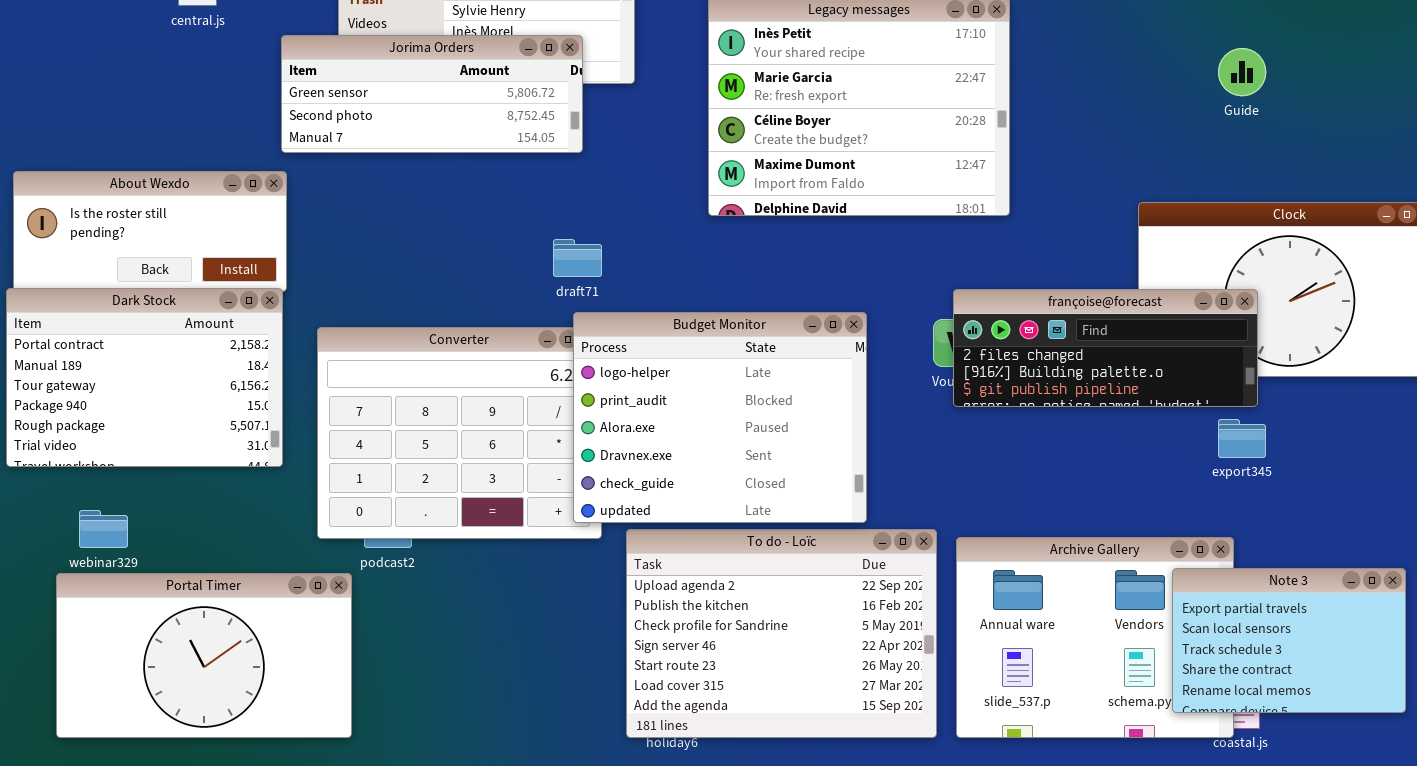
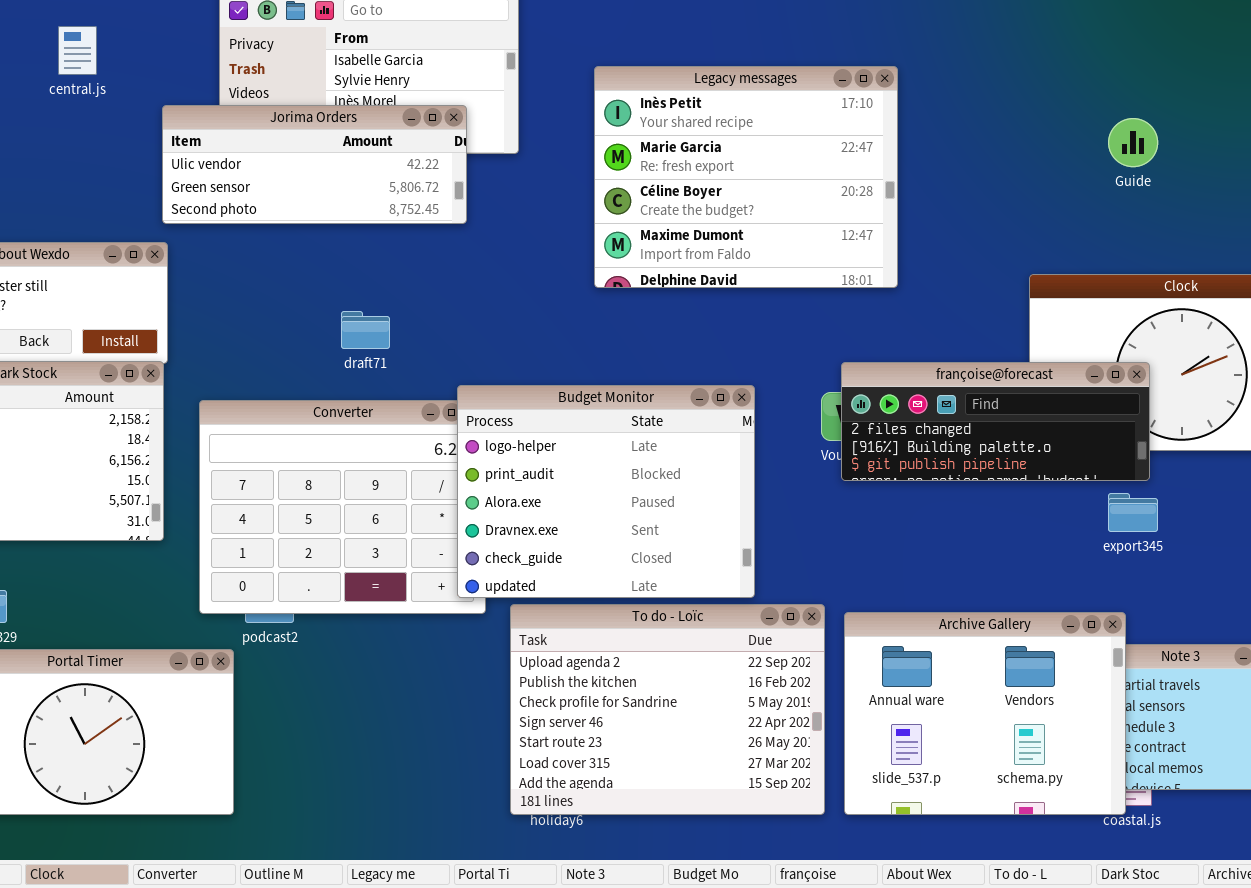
Jorima Orders: [281,35,583,153] -> [162,105,467,224], scrolled up 1 row
draft71: [553,239,602,277] -> [341,311,390,349], moved
Archive Gallery: [956,537,1234,738] -> [844,612,1126,815], raised

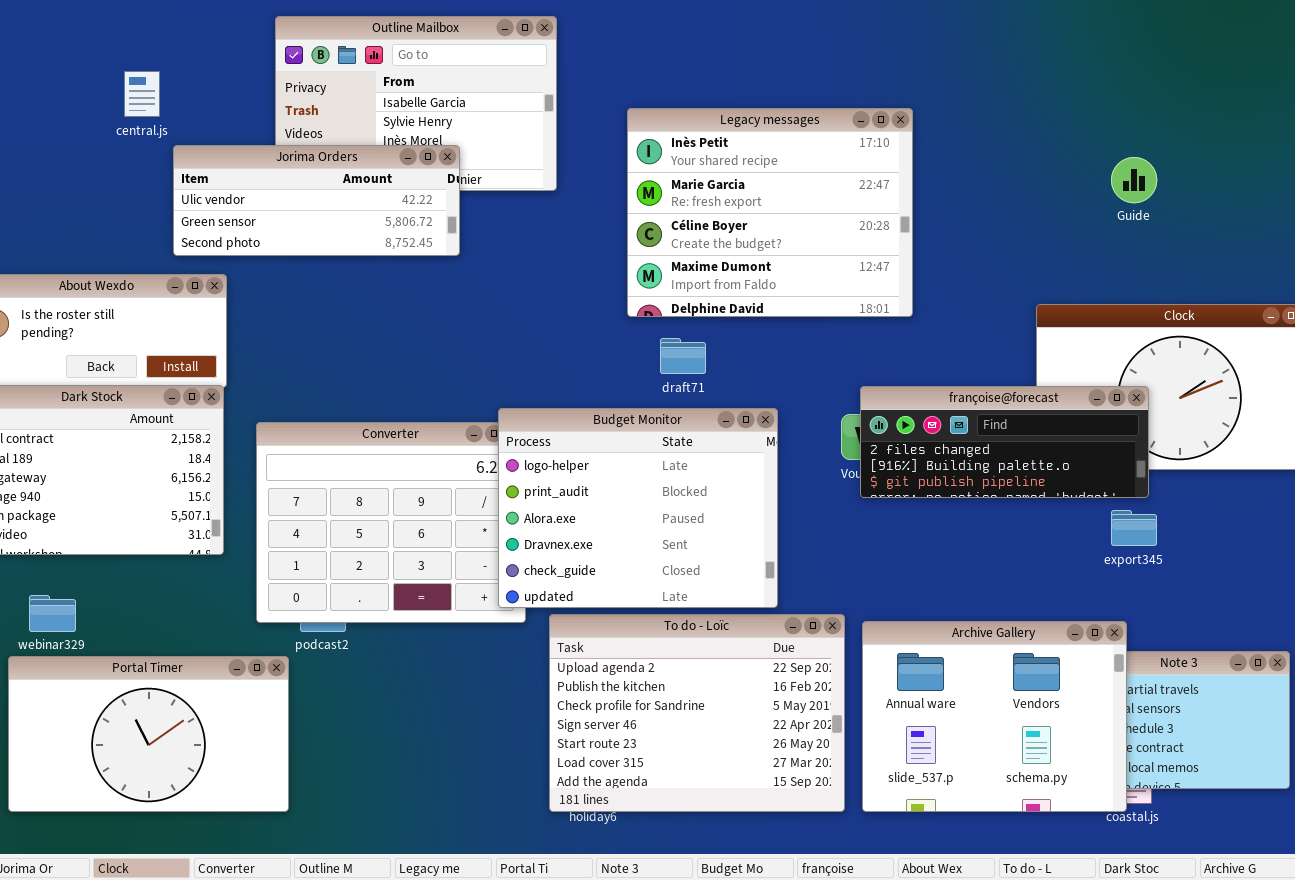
Jorima Orders: [162,105,467,224] -> [173,145,460,256], moved
draft71: [341,311,390,349] -> [660,338,706,374], moved

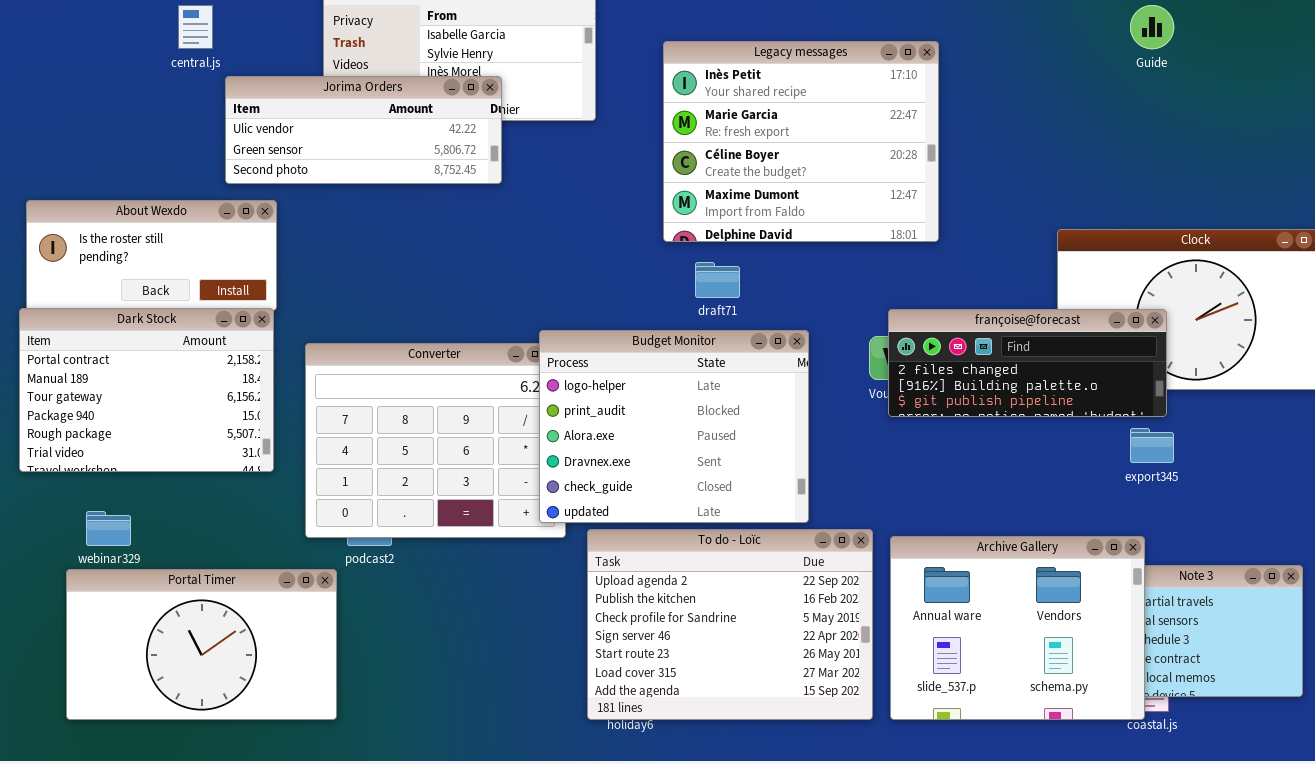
Guide: [1111,157,1157,203] -> [1130,5,1174,49], moved

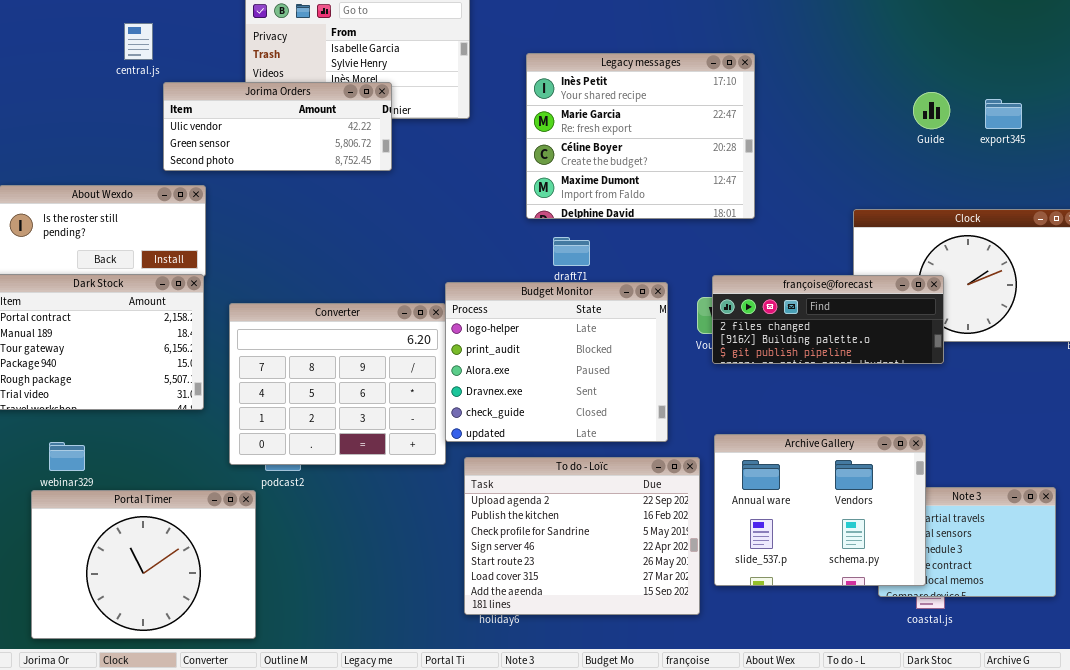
Guide: [1130,5,1174,49] -> [913,92,950,129], moved
Budget Monitor: [539,330,809,523] -> [445,282,668,442], moved
export345: [1130,428,1174,463] -> [985,99,1022,129], moved
Archive Gallery: [890,536,1145,720] -> [714,434,926,586], moved
Portal Timer: [66,569,337,720] -> [31,490,256,639], resized

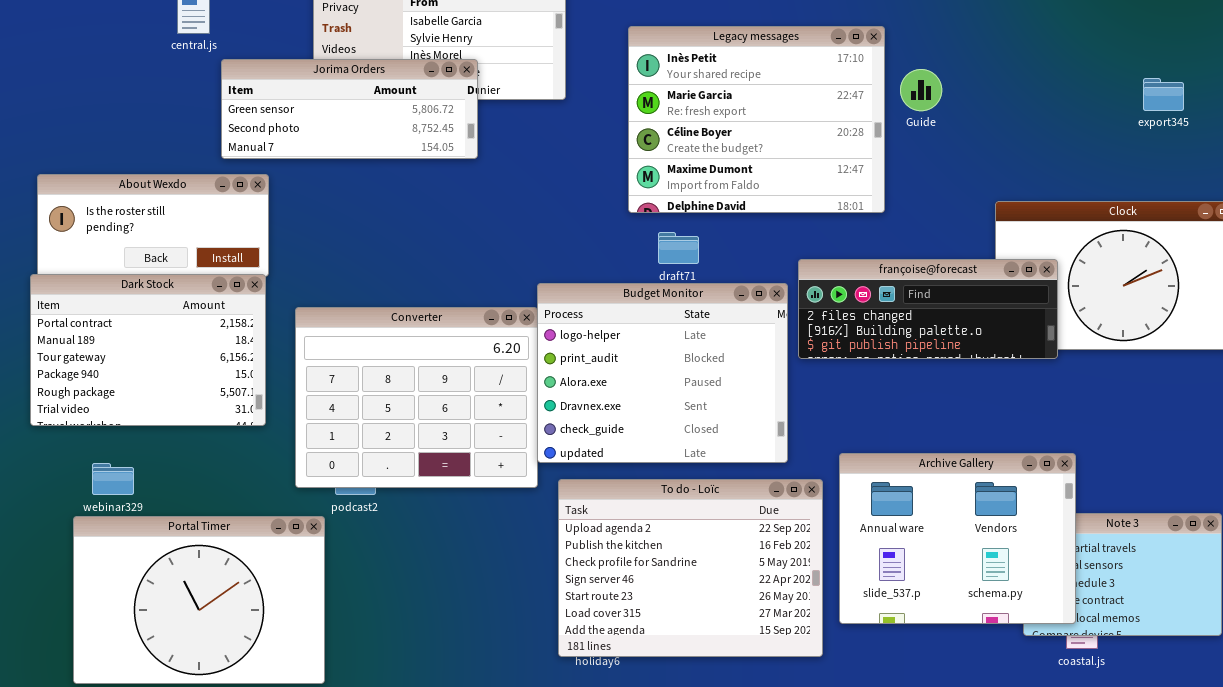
Jorima Orders: [163,82,392,171] -> [221,59,478,159], scrolled down 1 row
Guide: [913,92,950,129] -> [900,69,942,111], moved
françoise@forecast: [712,275,944,364] -> [798,259,1058,359], moved

